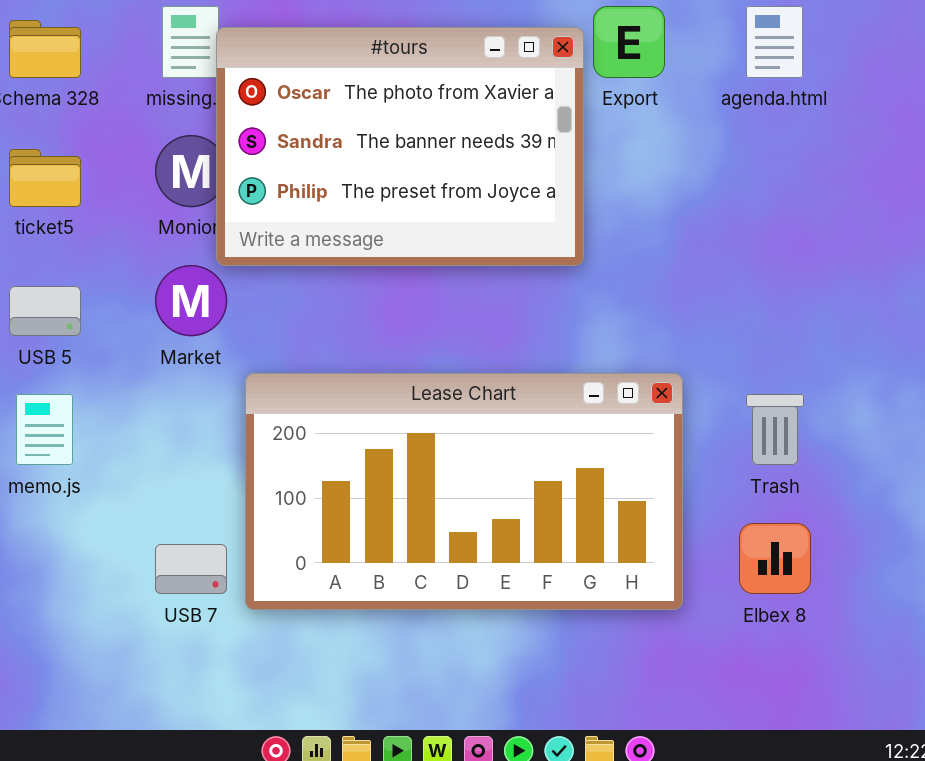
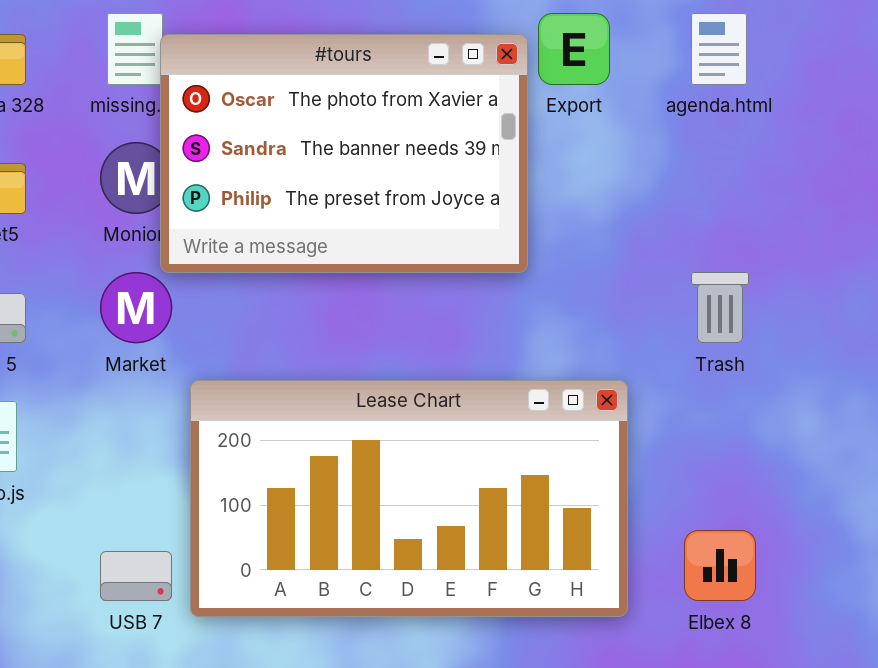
Trash: [746,394,804,465] -> [691,272,749,343], moved

